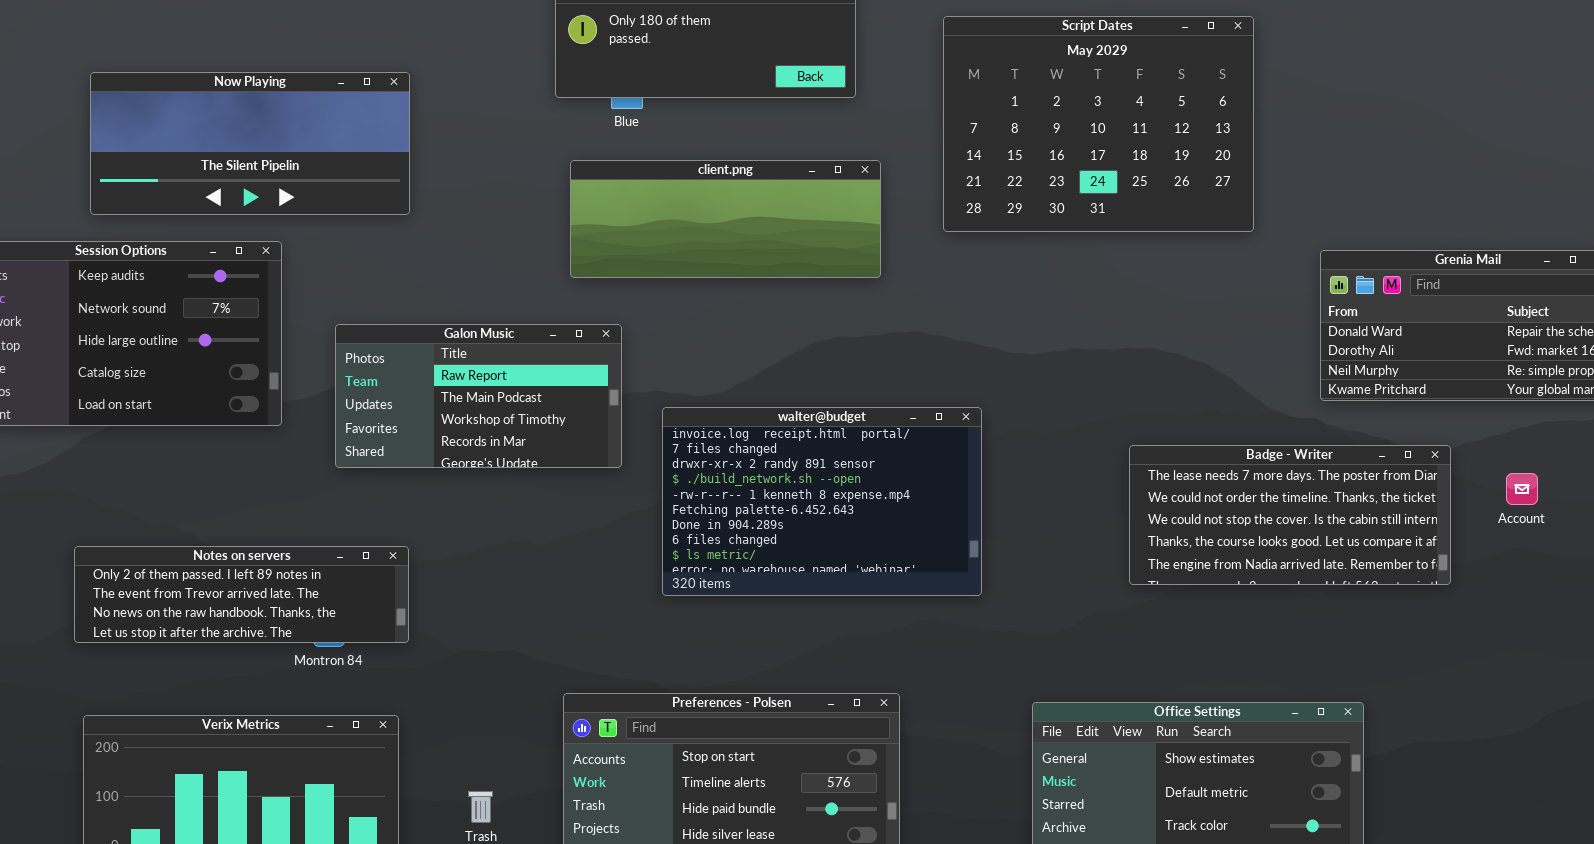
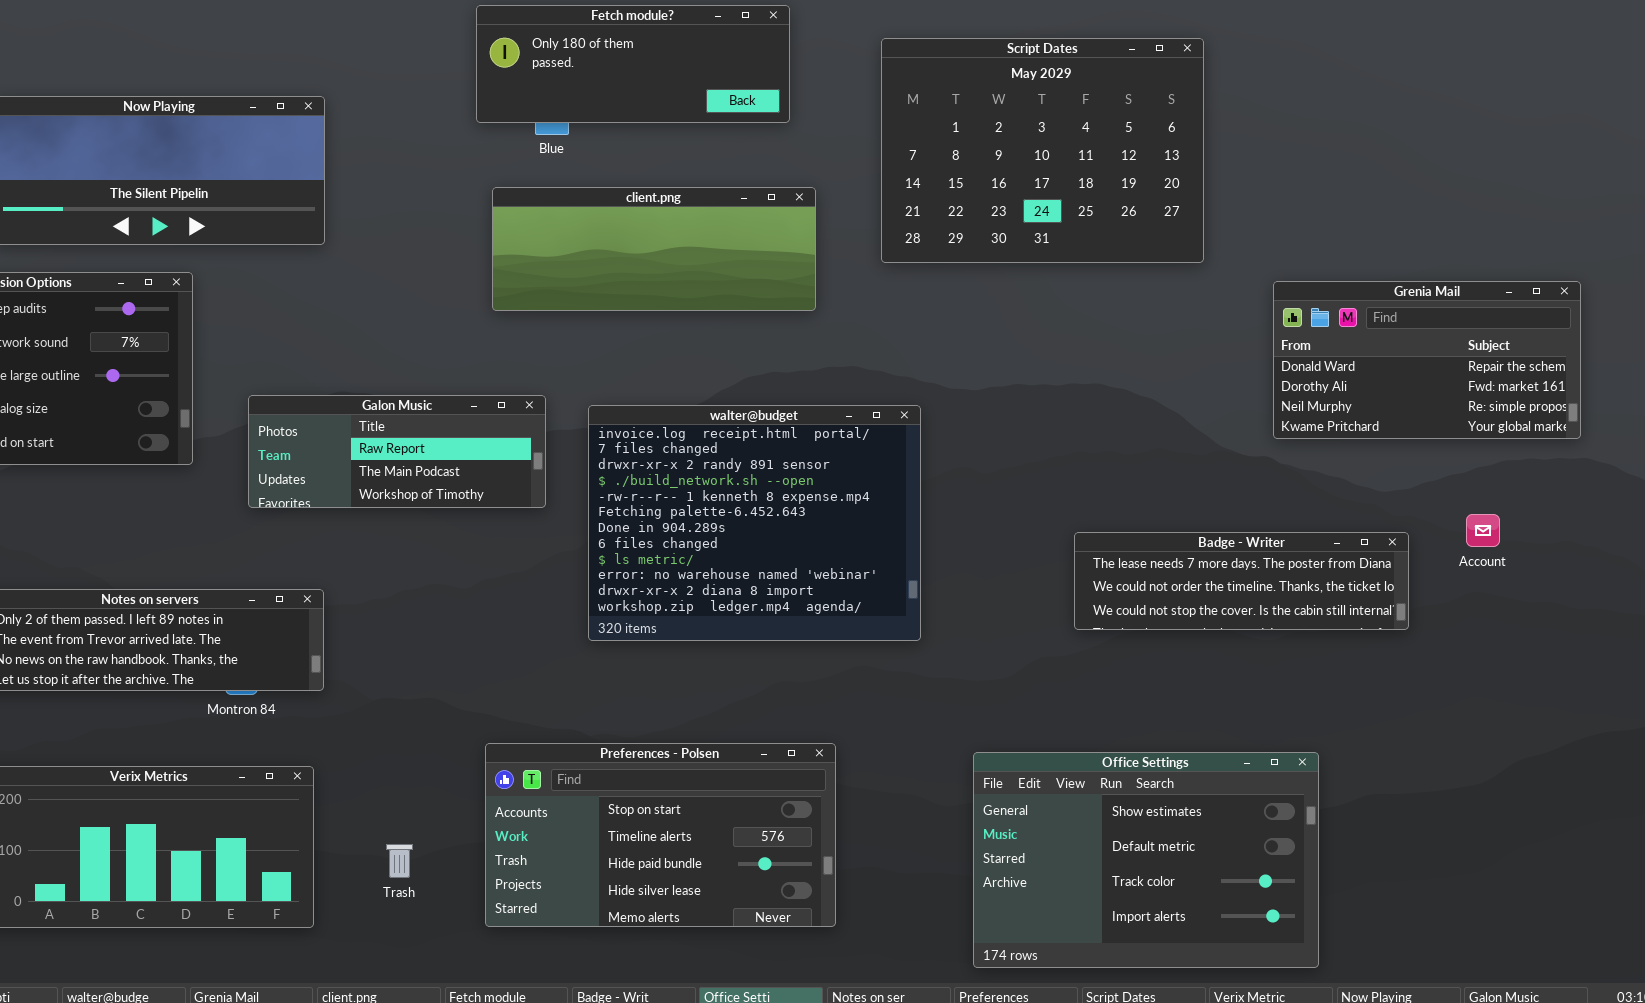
Galon Music: [335,324,622,468] -> [248,395,546,508], resized
walter@budget: [662,407,982,596] -> [588,405,921,641], resized
Badge - Writer: [1129,445,1451,585] -> [1074,532,1409,630], resized

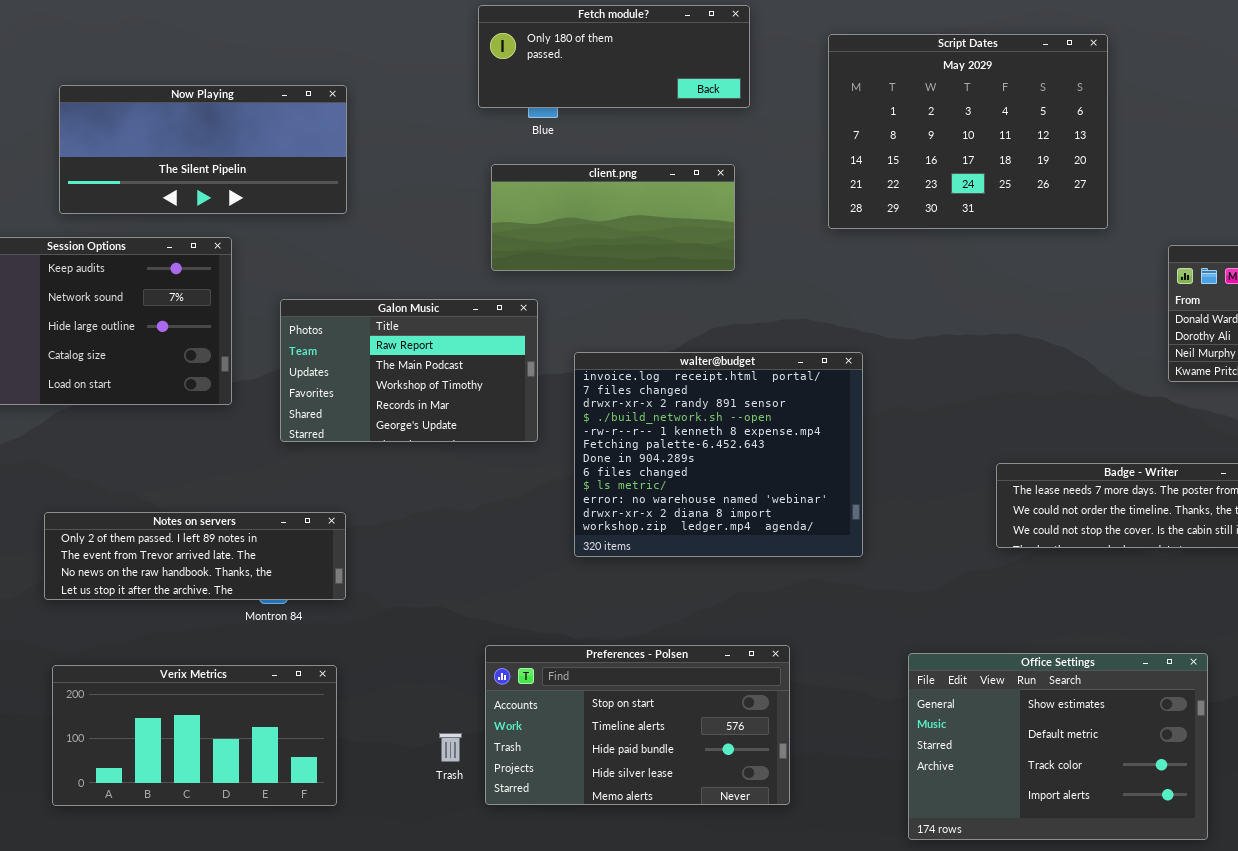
client.png: [492,187,816,311] -> [491,164,735,271], resized
Galon Music: [248,395,546,508] -> [280,299,538,442], resized
Trash: [386,844,413,878] -> [439,733,462,762], moved

